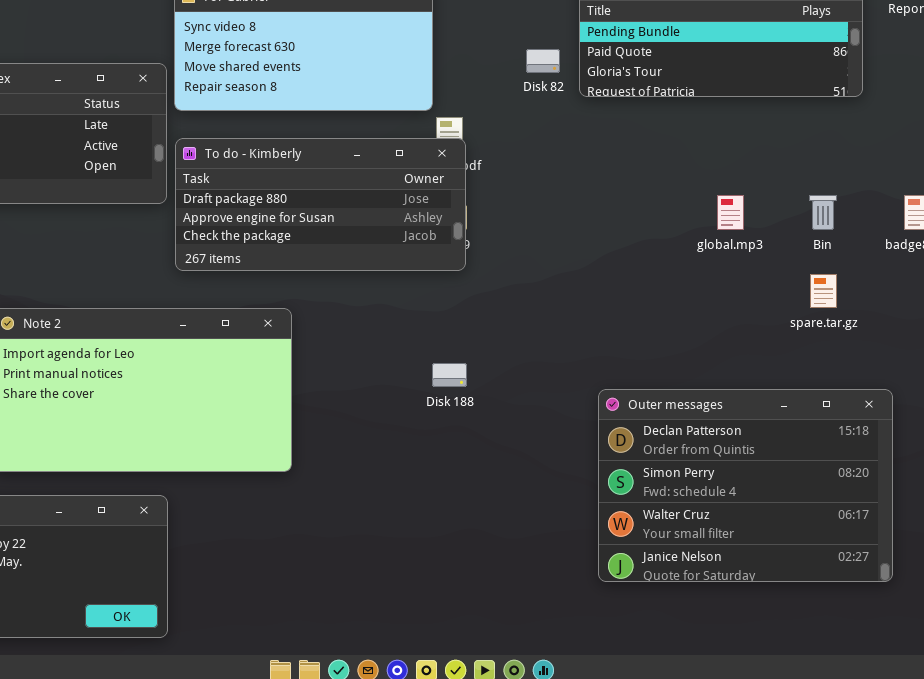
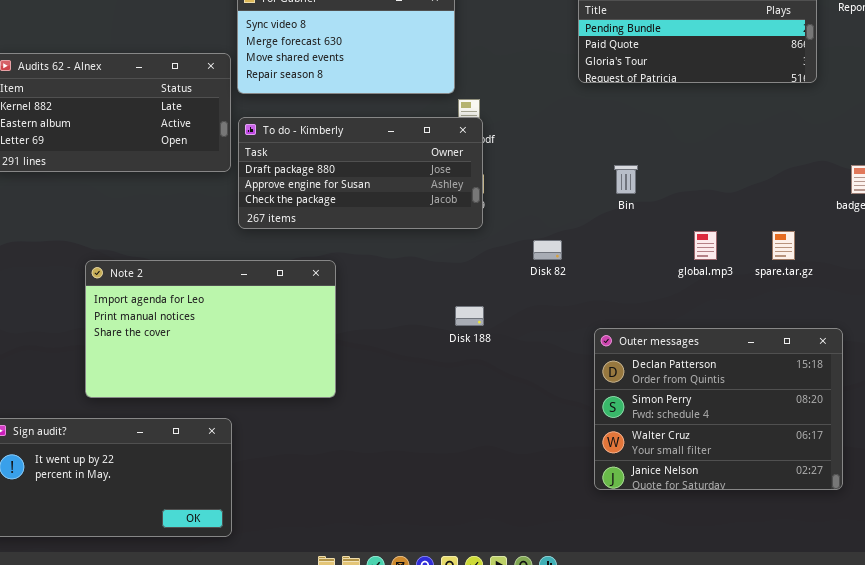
Disk 82: [526,49,560,73] -> [533,240,562,260], moved
global.mp3: [717,195,744,230] -> [694,231,717,260], moved
Bin: [809,195,837,230] -> [614,165,638,194], moved

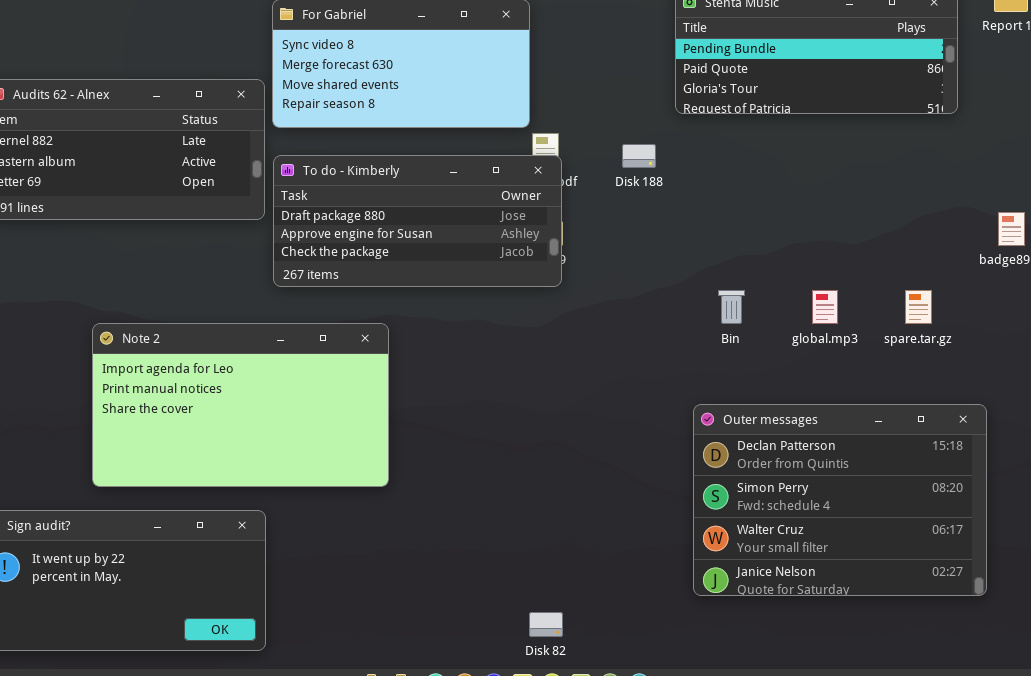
Bin: [614,165,638,194] -> [718,290,745,324], moved
Disk 82: [533,240,562,260] -> [529,612,563,637], moved
Disk 188: [455,306,484,326] -> [622,144,656,168], moved

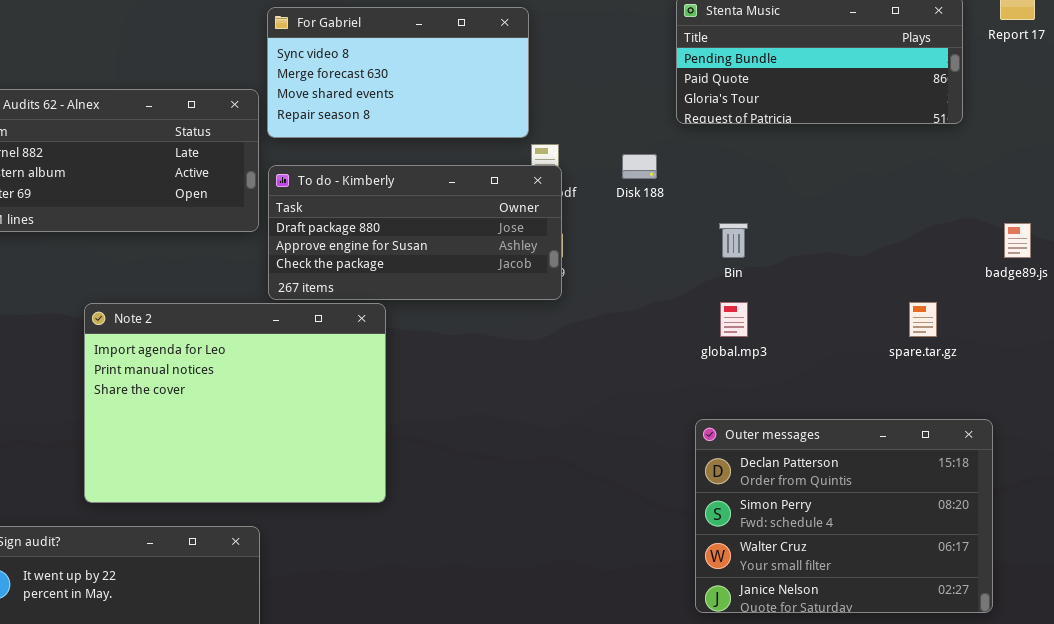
Bin: [718,290,745,324] -> [719,223,748,258], moved
global.mp3: [812,290,838,324] -> [720,302,748,337], moved
Note 2: [92,323,389,487] -> [84,303,386,503], resized

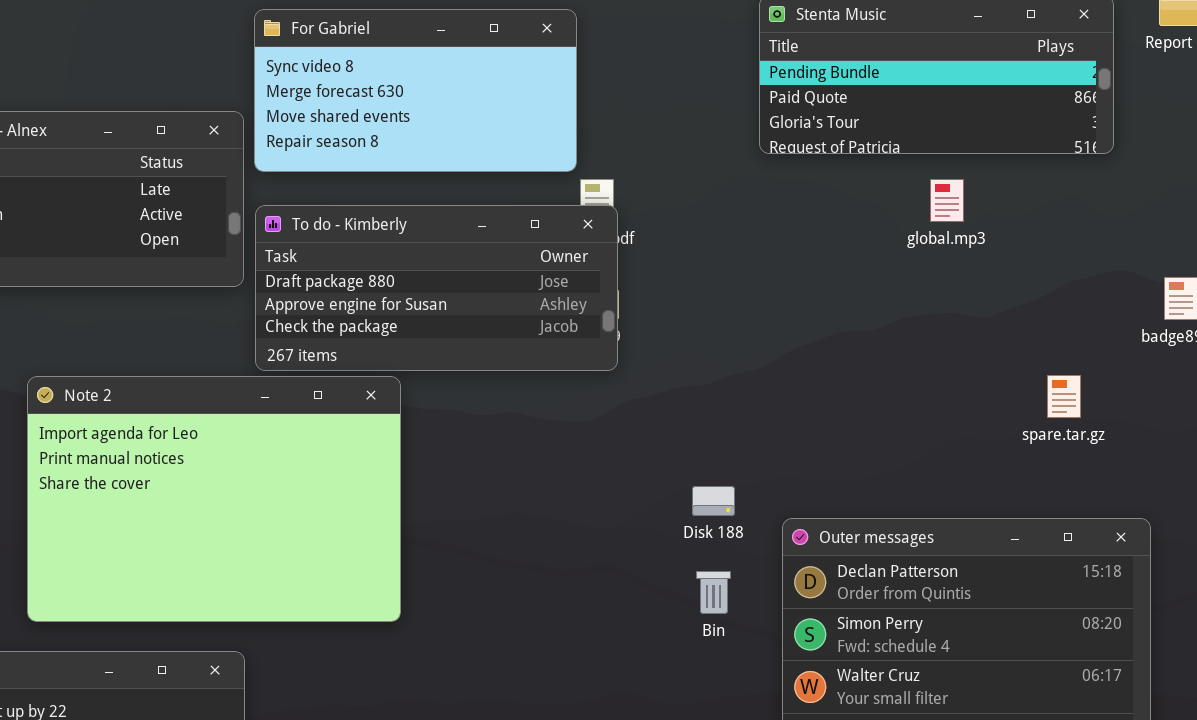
Disk 188: [622,154,657,179] -> [692,486,735,516], moved
Bin: [719,223,748,258] -> [696,571,731,614], moved
global.mp3: [720,302,748,337] -> [930,179,964,222], moved

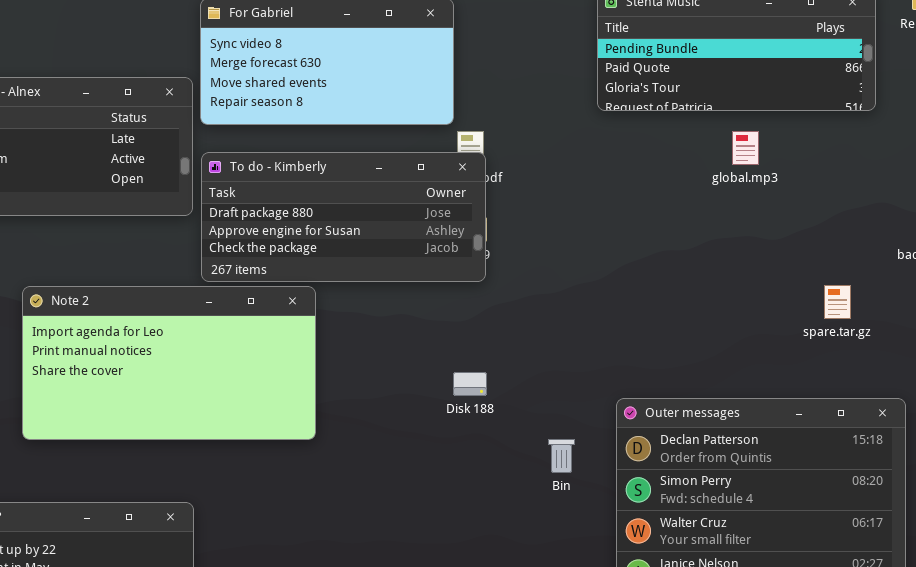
Note 2: [27,376,401,622] -> [22,286,316,440], resized
Disk 188: [692,486,735,516] -> [453,372,487,396], moved

